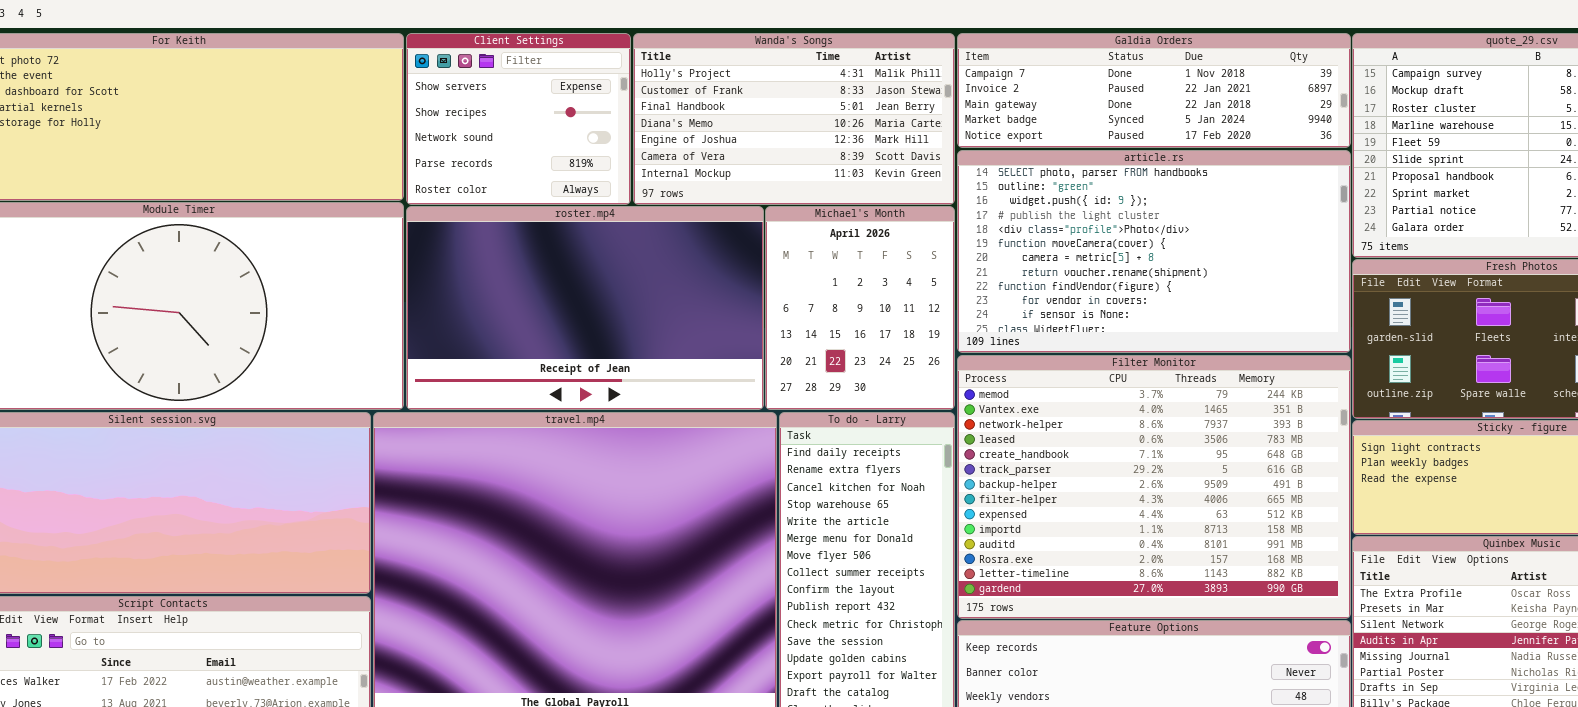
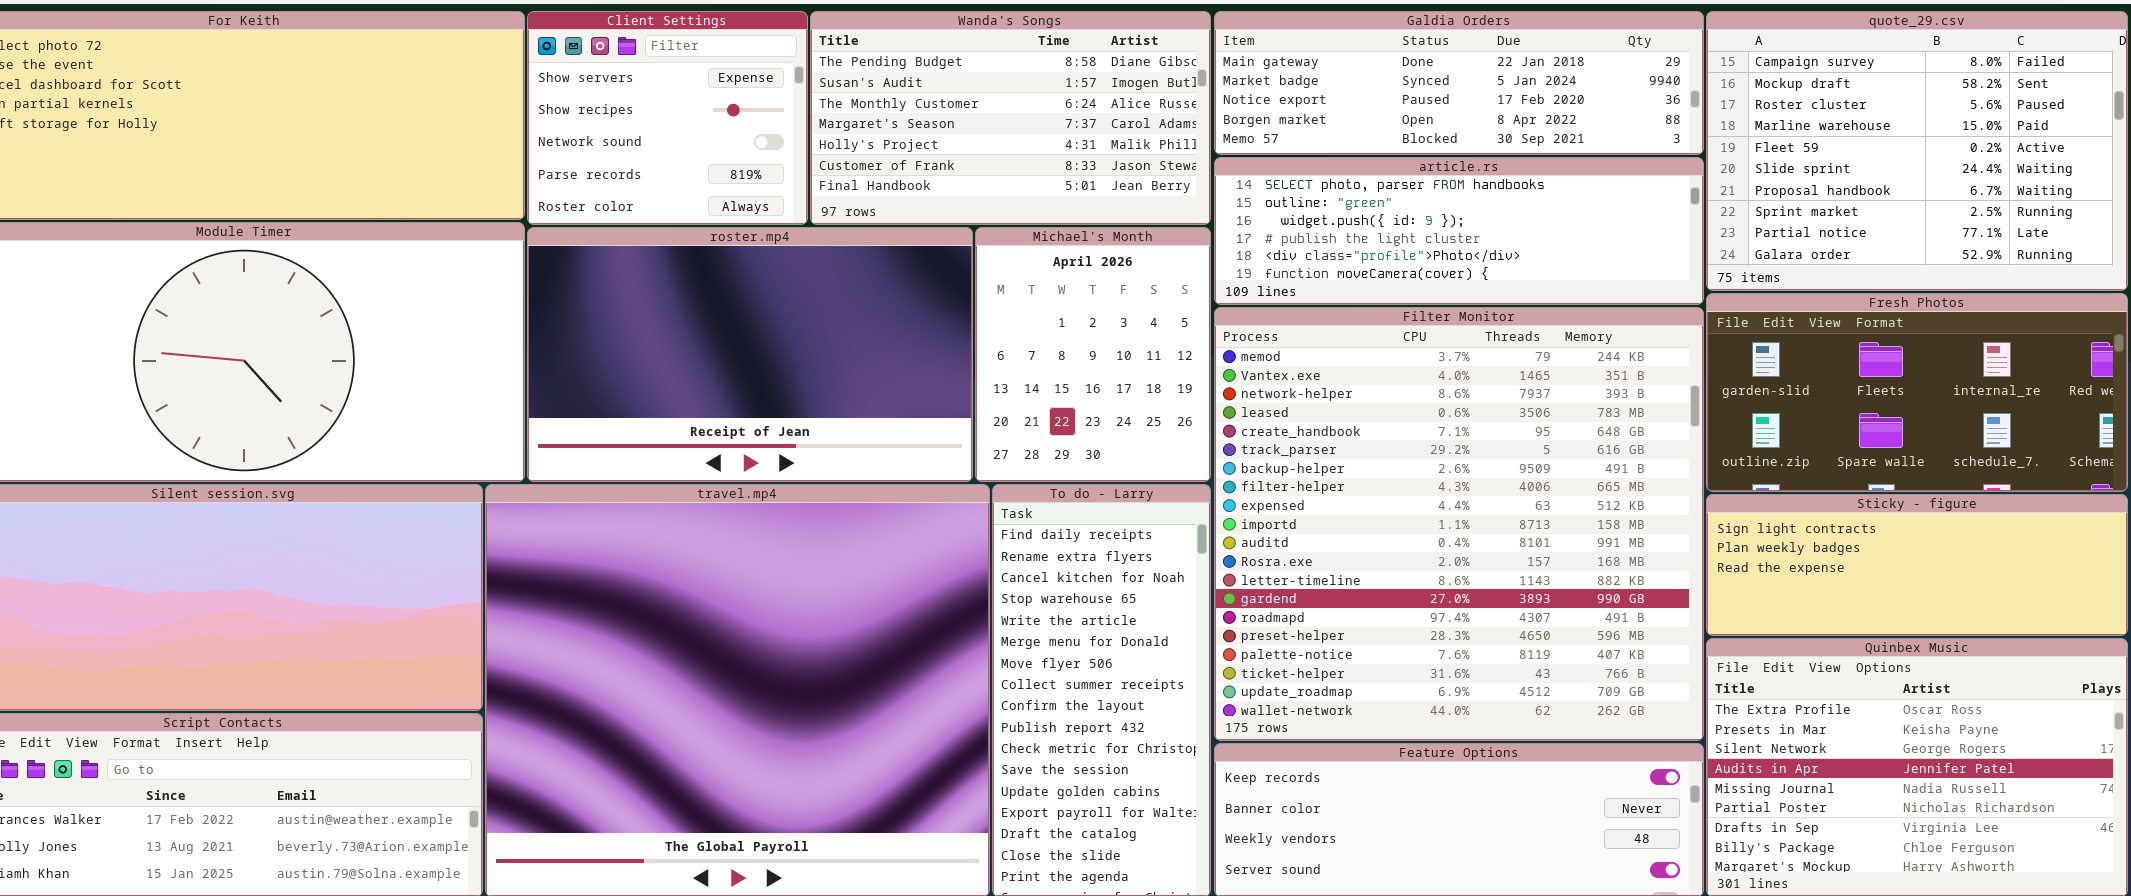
Wanda's Songs: [633,33,955,205] -> [810,11,1211,225], scrolled up 4 rows
Galdia Orders: [957,33,1351,148] -> [1214,11,1704,155], scrolled down 2 rows
article.rs: [957,150,1351,353] -> [1214,157,1704,305], resized
Filter Monitor: [957,355,1351,619] -> [1214,307,1704,741], resized

